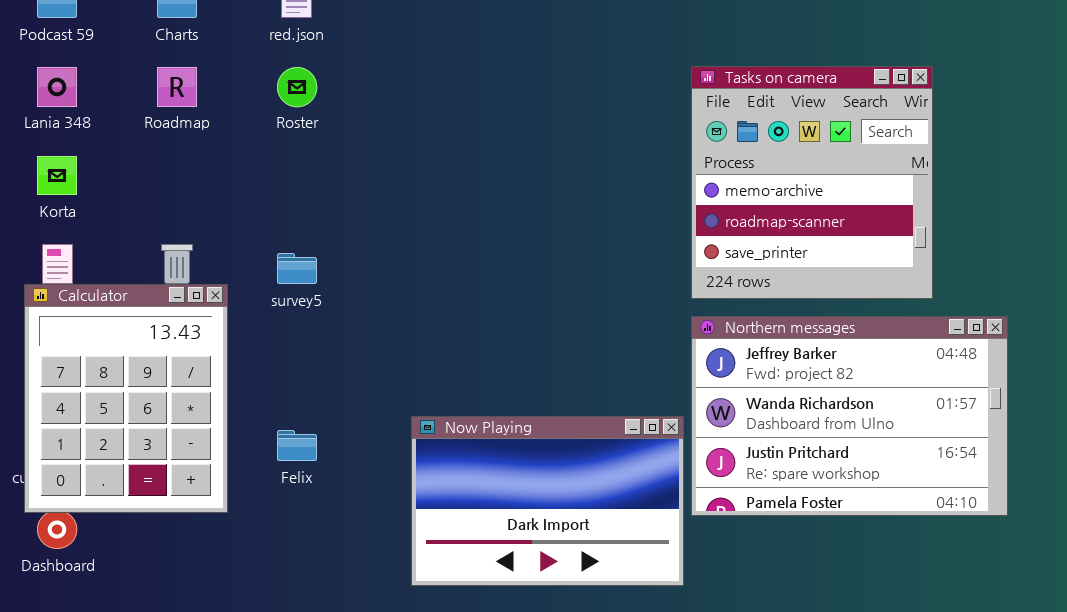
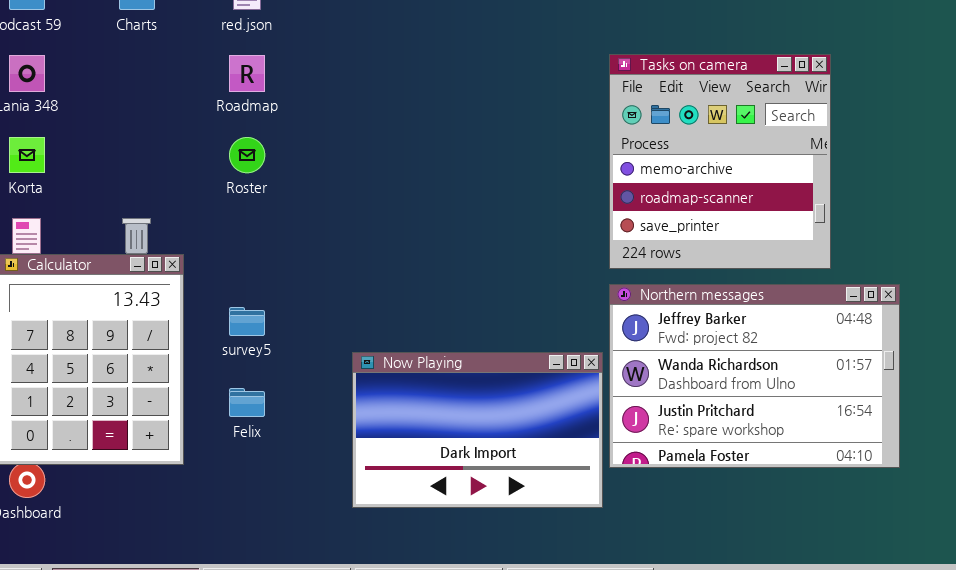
Roadmap: [157,67,197,107] -> [229,55,265,92], moved
Roster: [277,67,317,107] -> [229,137,265,173], moved
survey5: [277,253,317,284] -> [229,307,265,336], moved
Now Playing: [411,416,684,586] -> [352,352,603,508], moved

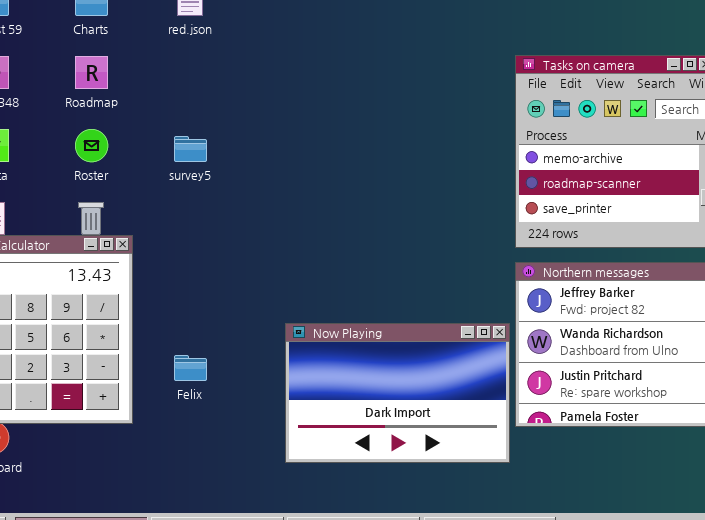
Roadmap: [229,55,265,92] -> [75,56,108,89], moved
Roster: [229,137,265,173] -> [75,129,108,162], moved
survey5: [229,307,265,336] -> [174,136,207,162], moved

